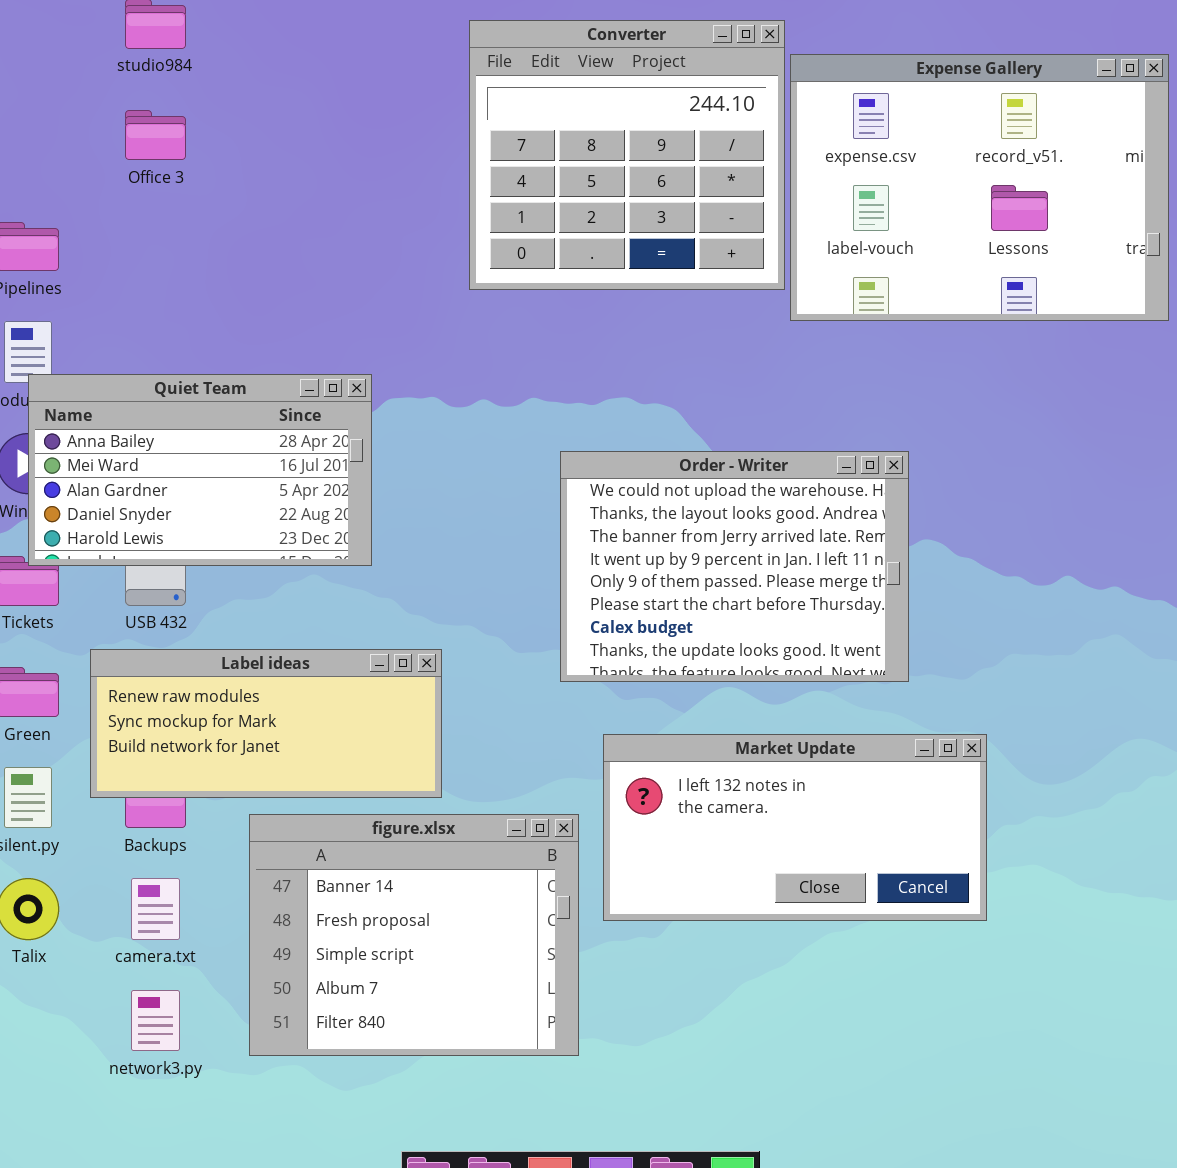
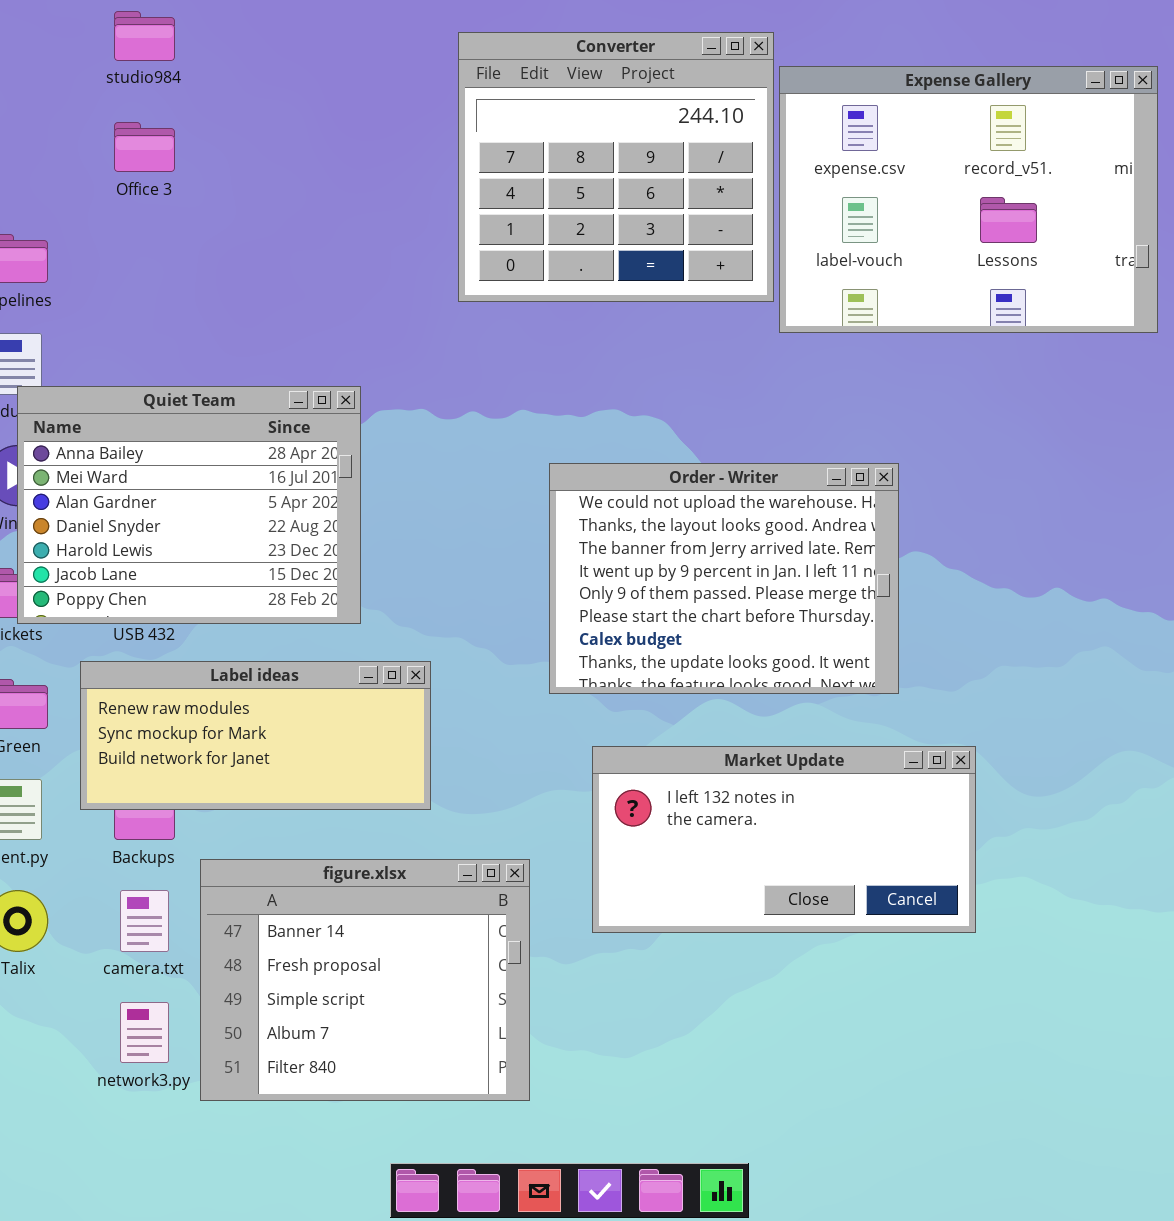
Quiet Team: [28,374,372,566] -> [17,386,361,624], resized
figure.xlsx: [249,814,579,1056] -> [200,859,530,1101], moved

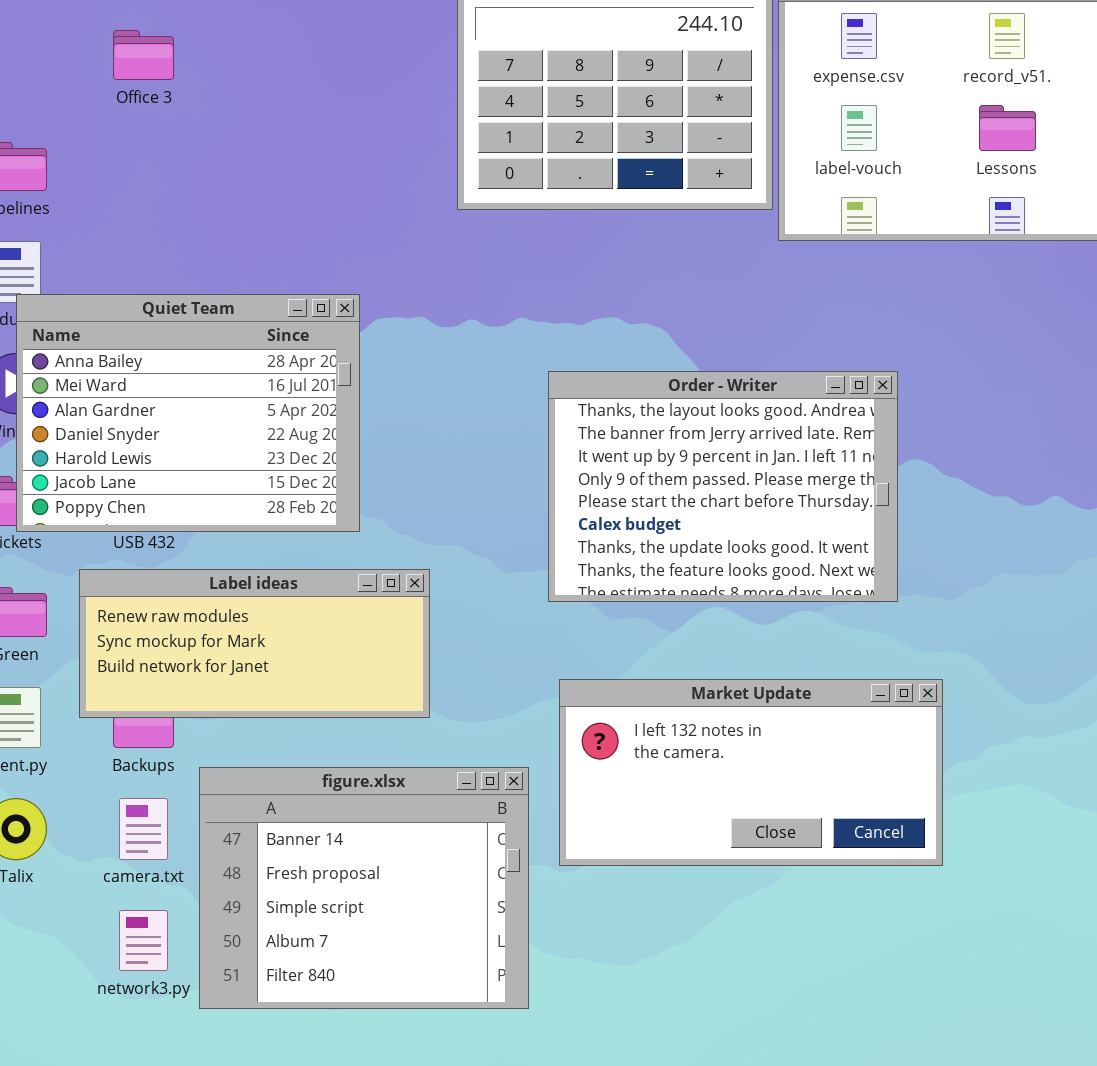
Order - Writer: [549,463,899,694] -> [548,371,898,602], scrolled down 1 row
Market Update: [592,746,976,933] -> [559,679,943,866], moved

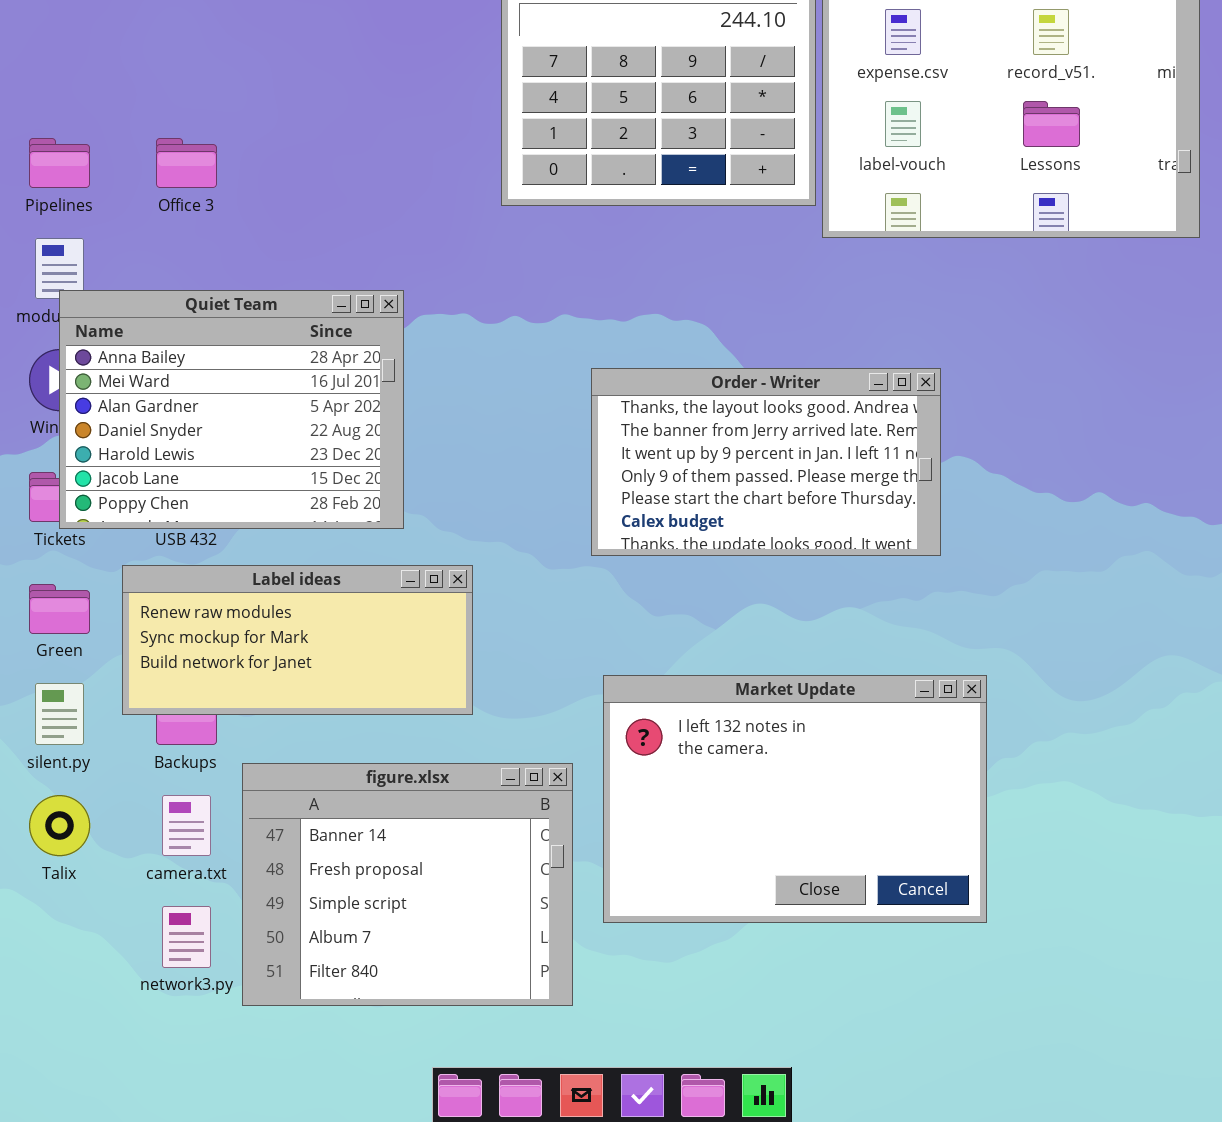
Office 3: [113,30,174,80] -> [156,138,217,188], moved
Order - Writer: [548,371,898,602] -> [591,368,941,556], resized
Market Update: [559,679,943,866] -> [603,675,987,923], resized

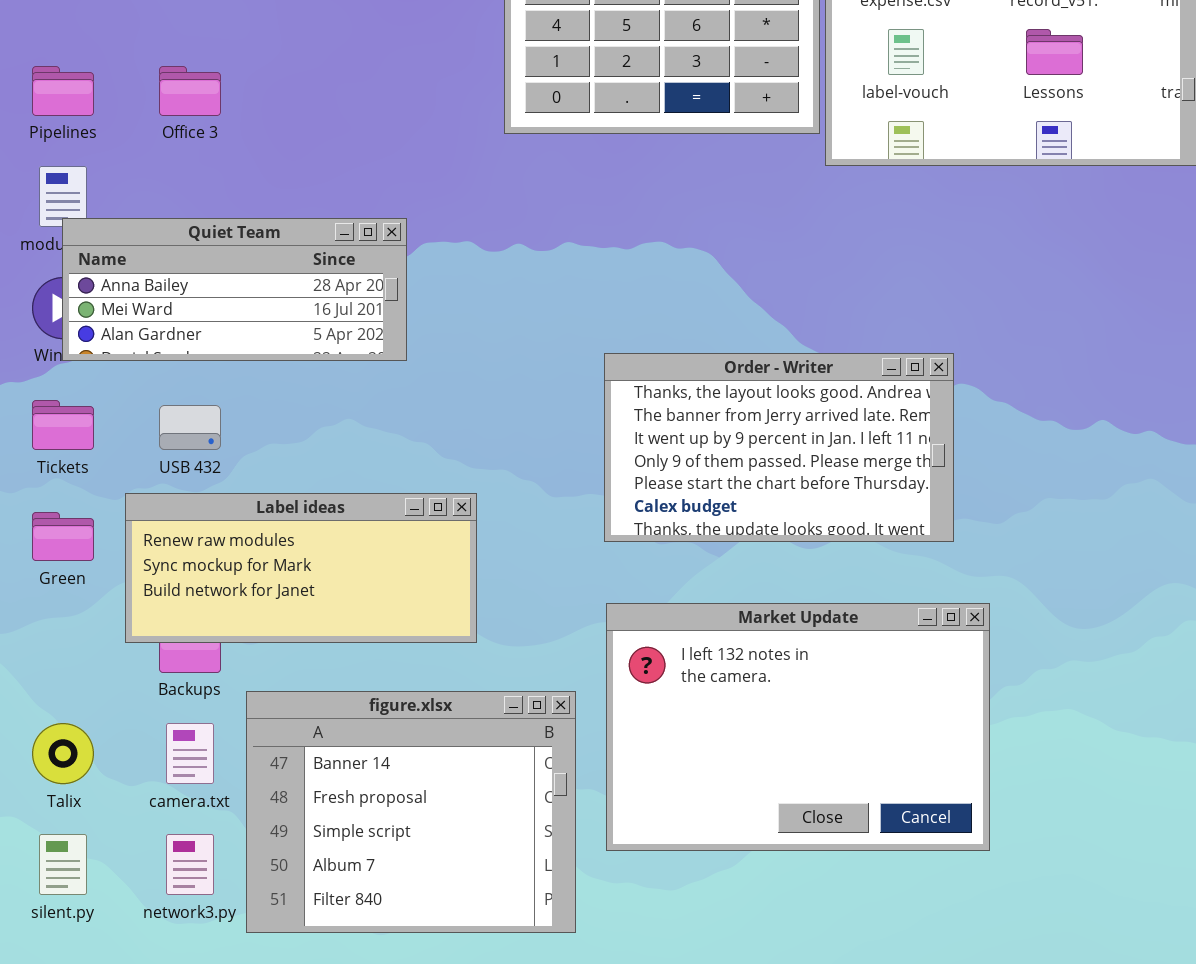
Quiet Team: [59,290,404,529] -> [62,218,407,361], resized
Order - Writer: [591,368,941,556] -> [604,353,954,542], moved
silent.py: [35,683,84,745] -> [39,834,87,895], moved

